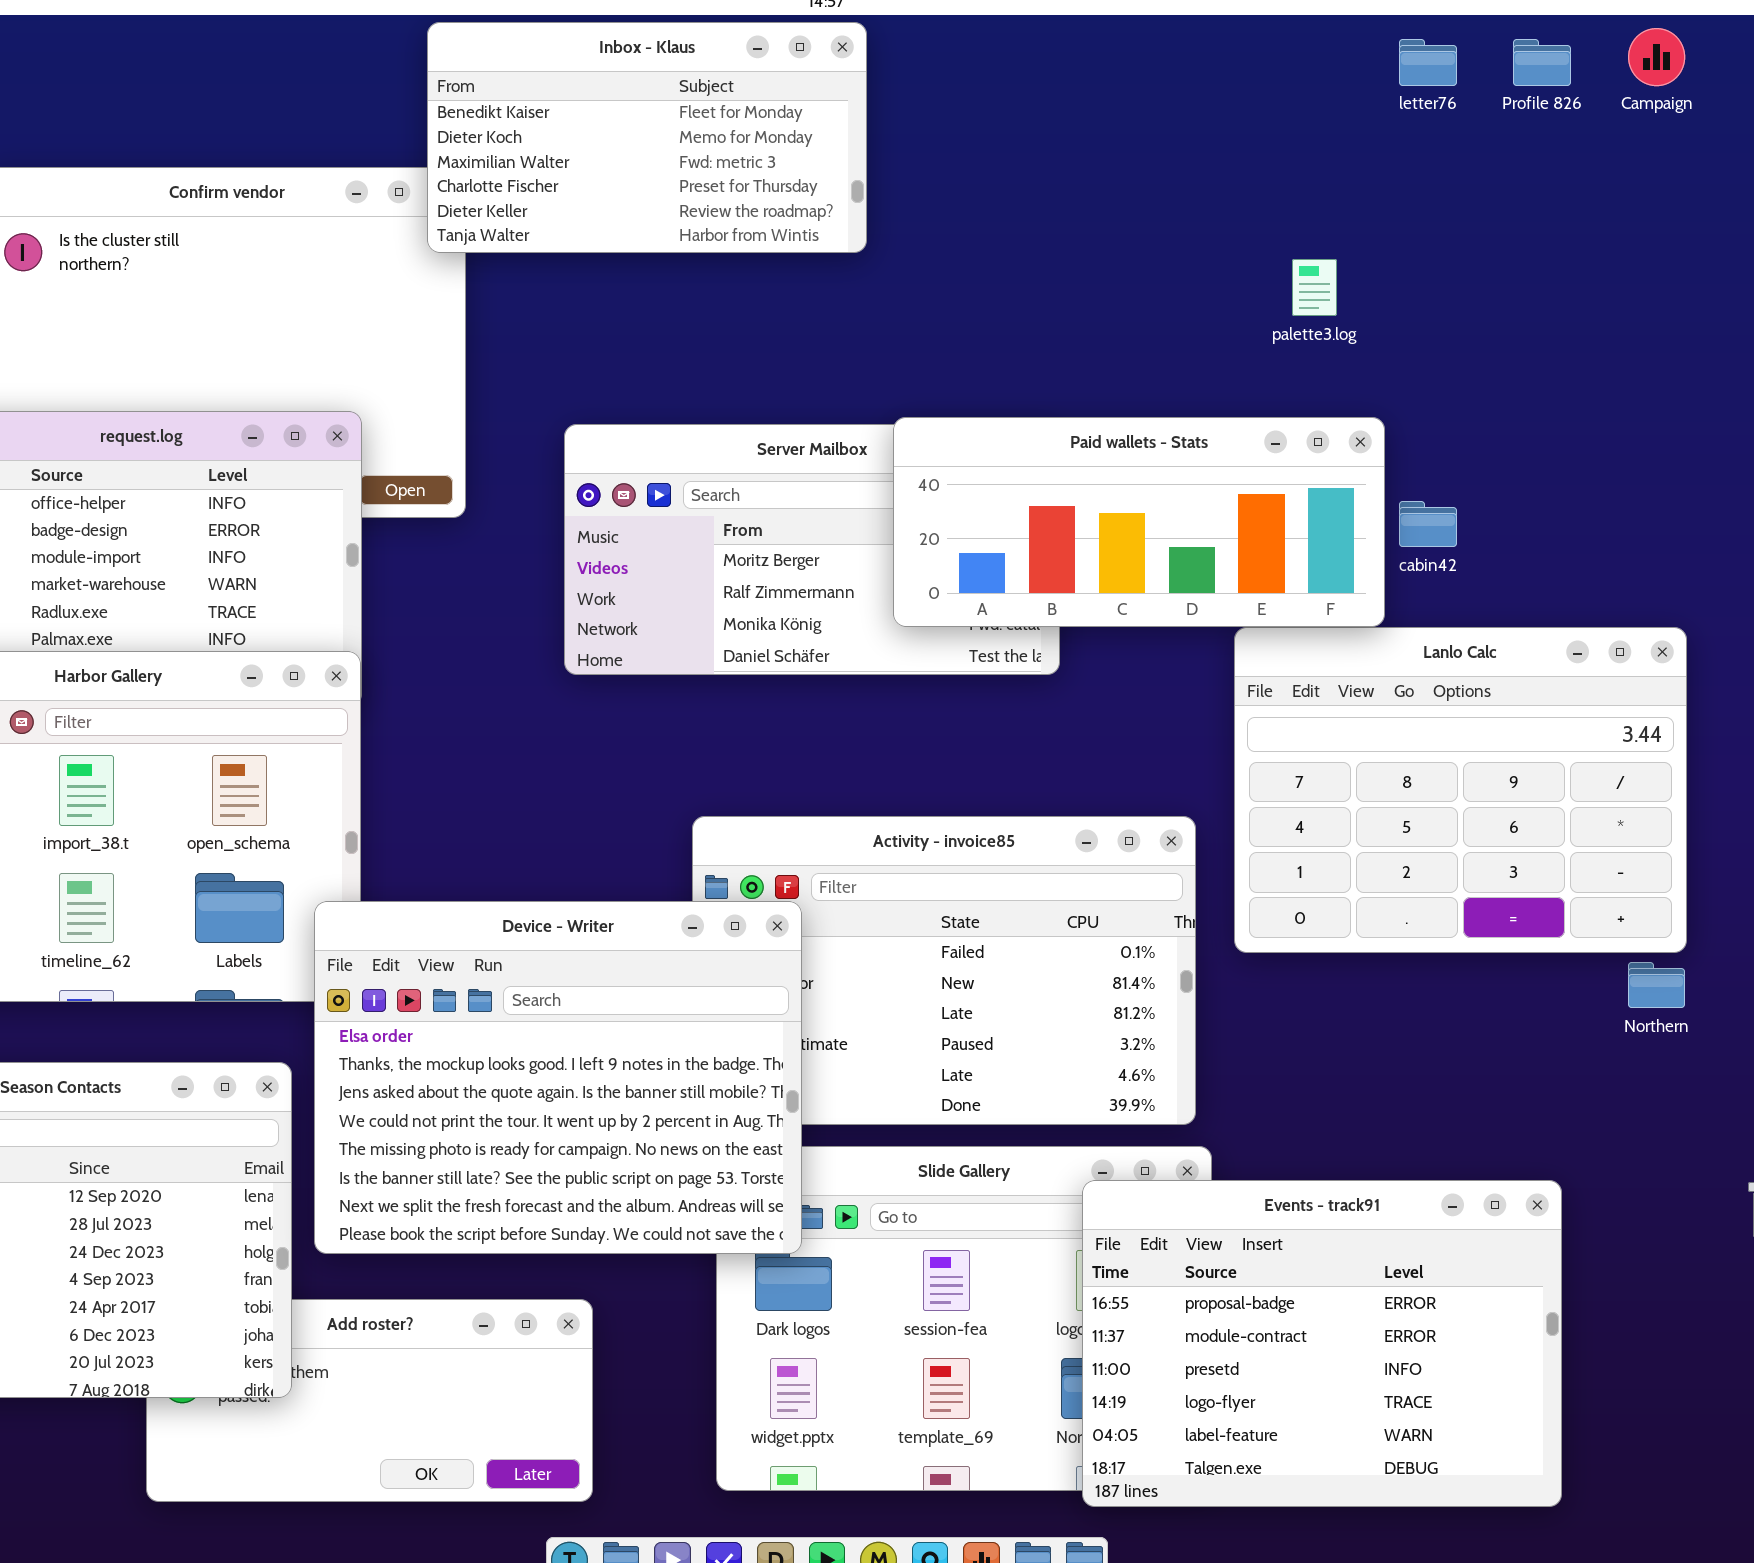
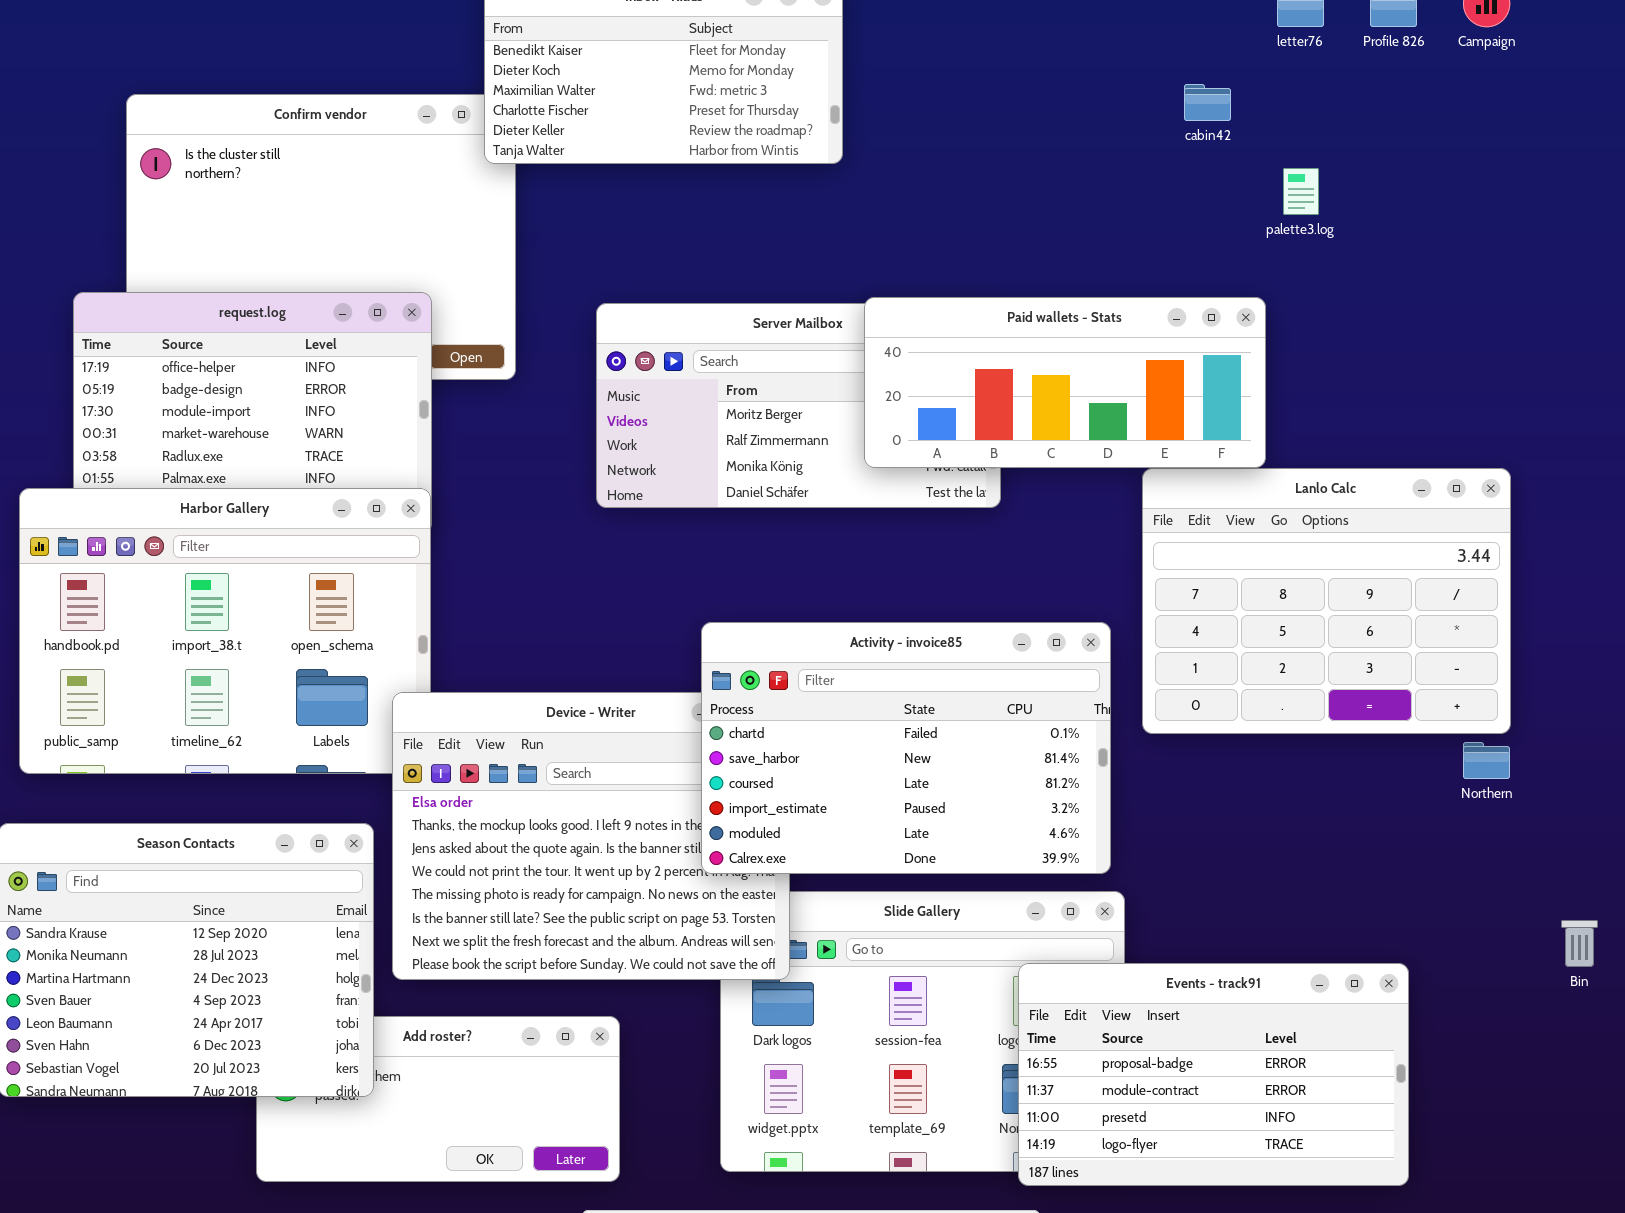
palette3.log: [1292,259,1337,316] -> [1283,168,1319,215], moved
cabin42: [1399,501,1457,547] -> [1184,84,1231,121], moved
Activity - invoice85: [692,816,1196,1125] -> [701,622,1111,874], raised
Events - track91: [1082,1180,1562,1507] -> [1018,963,1409,1186], resized

